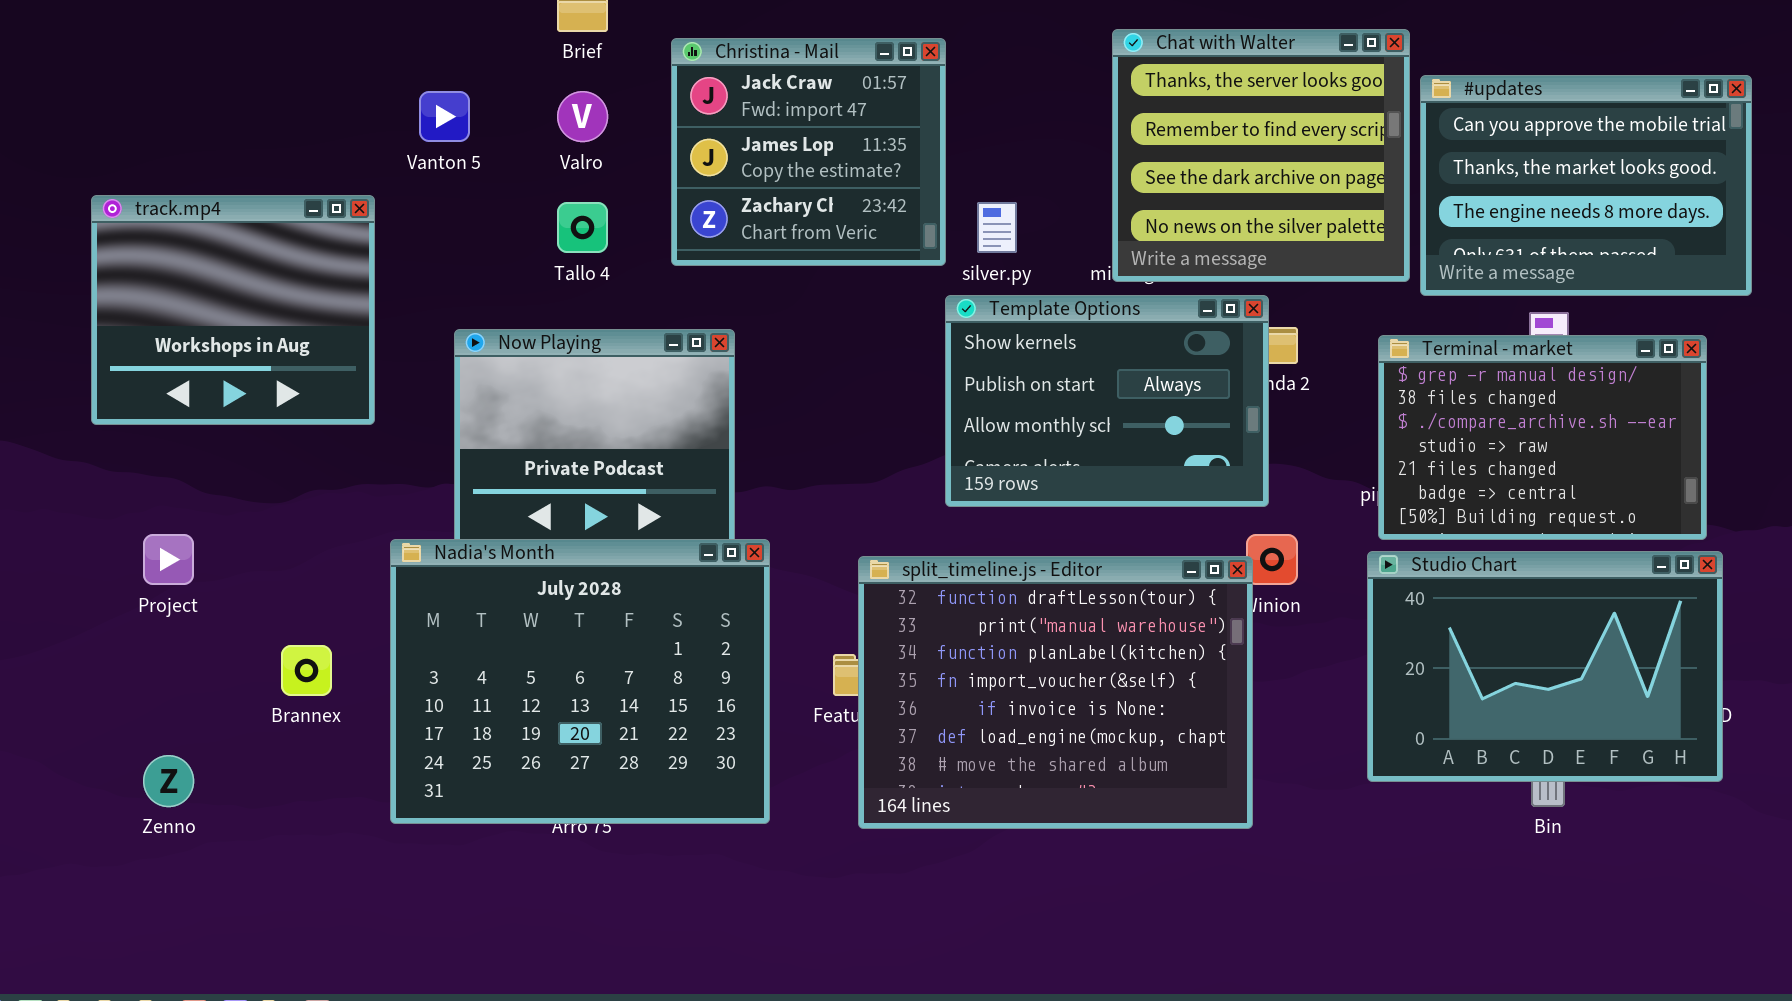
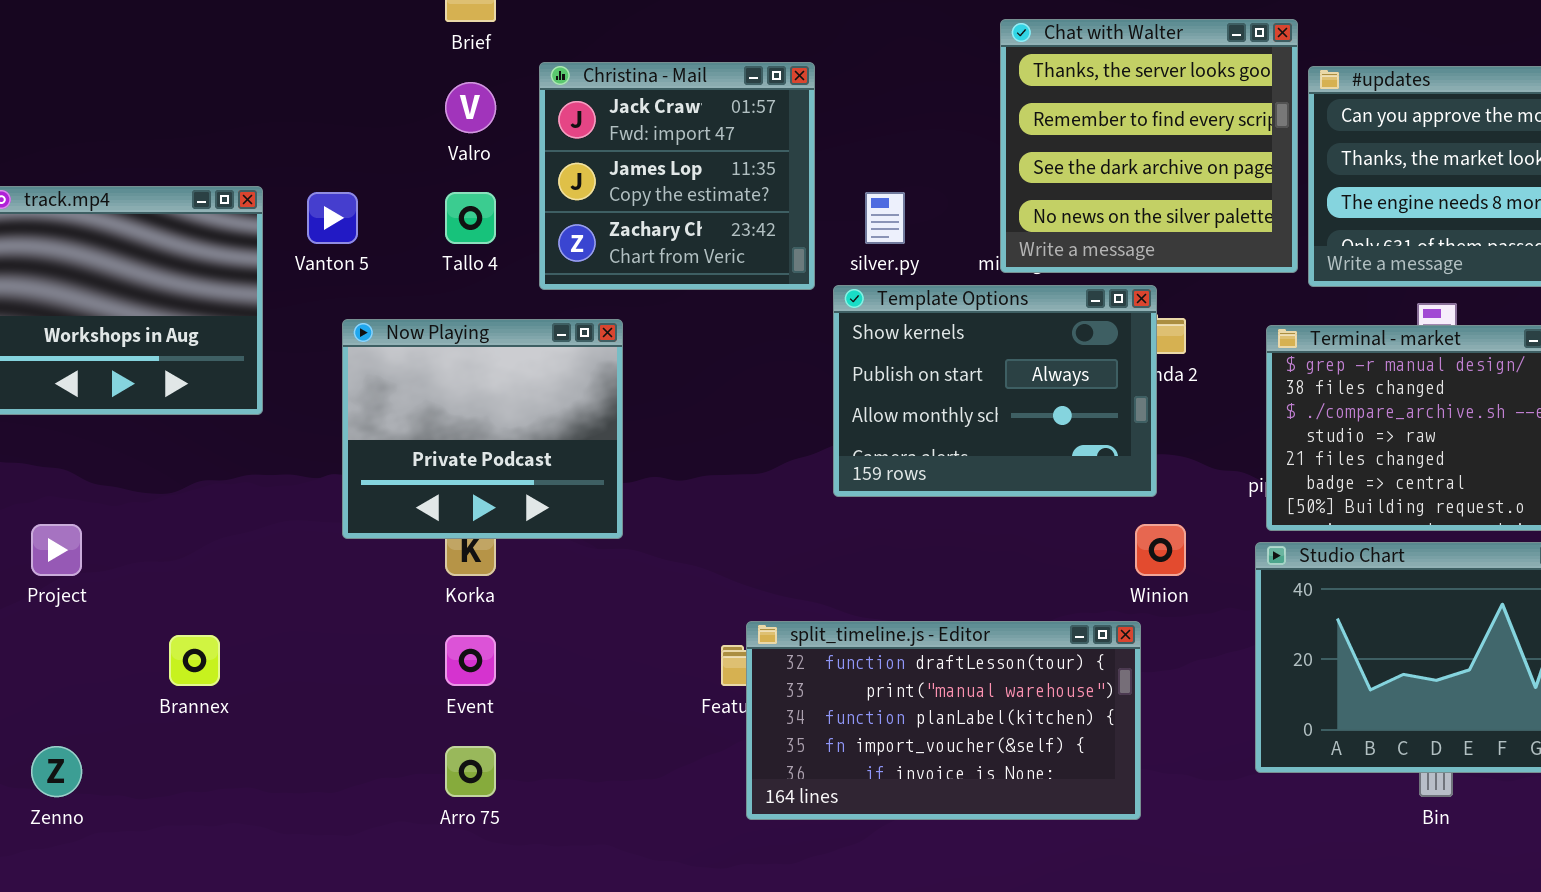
Christina - Mail: [671,38,946,266] -> [539,62,815,290], moved
Vanton 5: [419,91,470,142] -> [307,192,358,244], moved
Nadia's Month: [390,539,770,824] -> none, closed
split_timeline.js - Editor: [858,556,1253,829] -> [746,621,1141,820], resized

